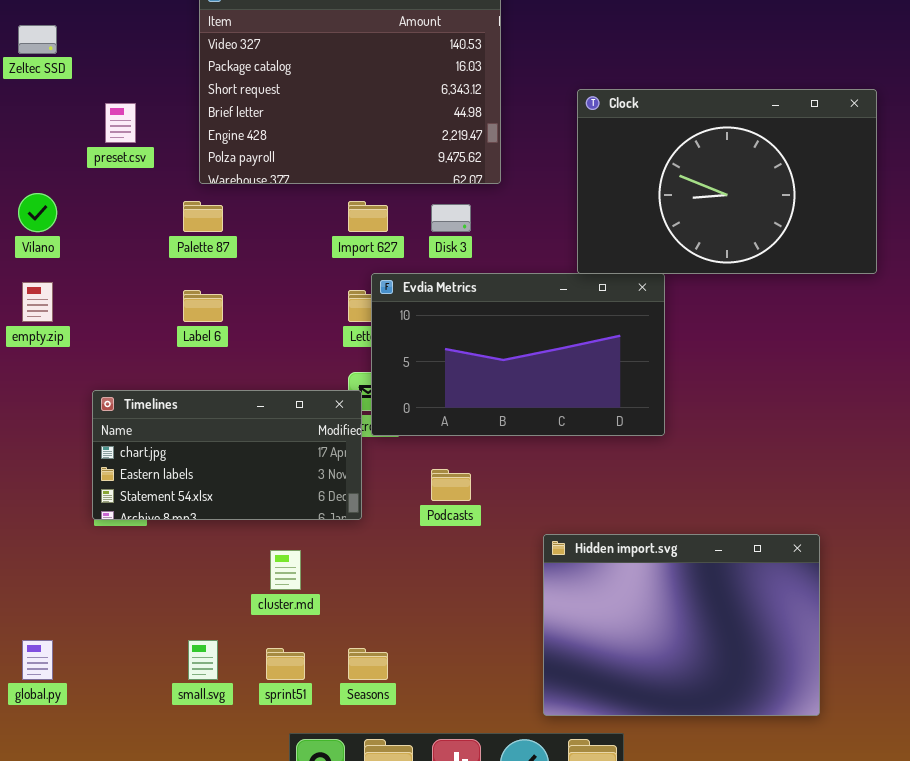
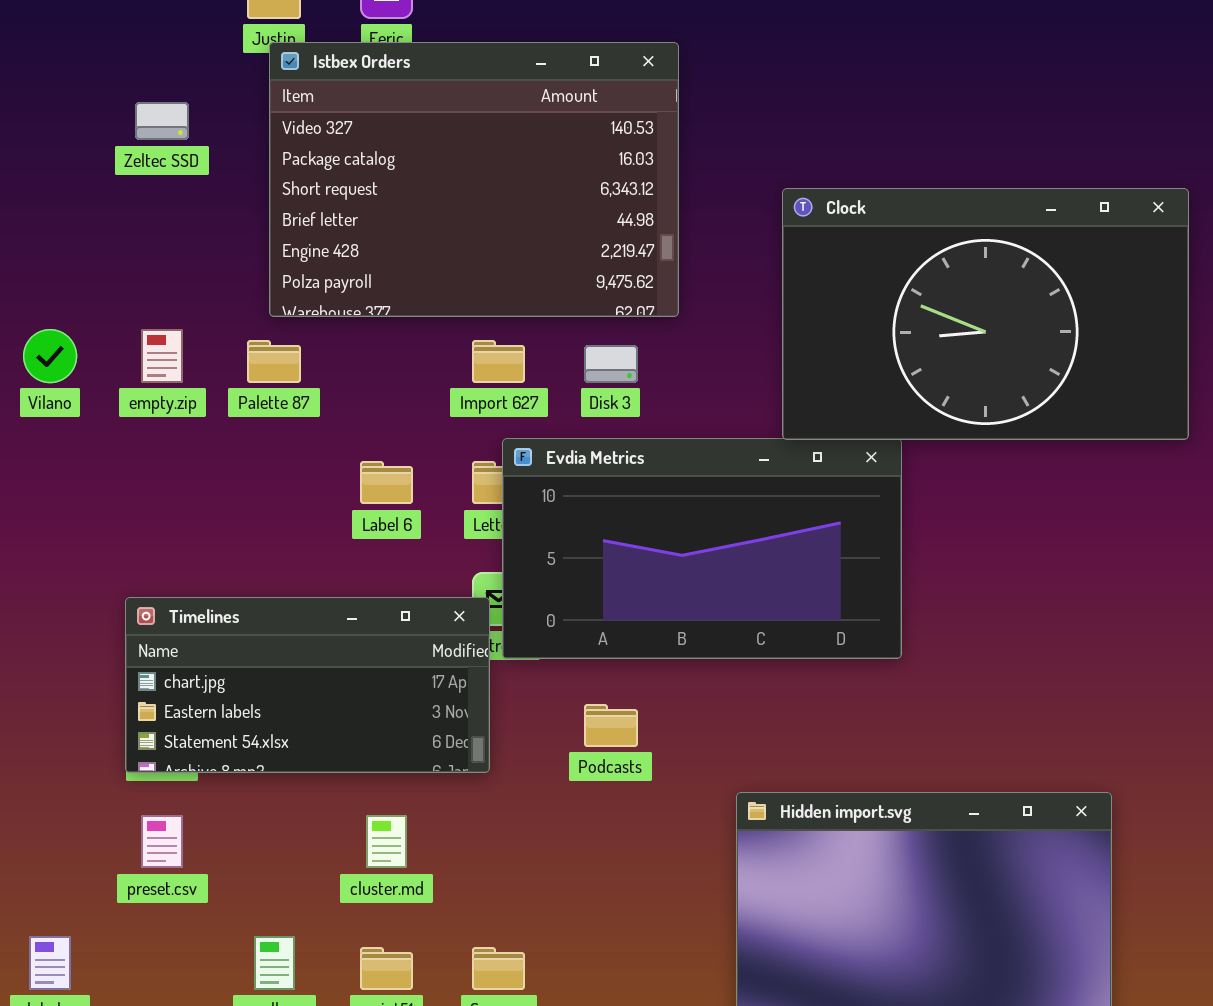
Zeltec SSD: [18,25,57,54] -> [135,102,189,140], moved
preset.csv: [105,103,136,143] -> [141,815,183,868], moved
empty.zip: [22,282,53,322] -> [141,329,183,383], moved
Label 6: [183,290,223,322] -> [360,461,413,504], moved

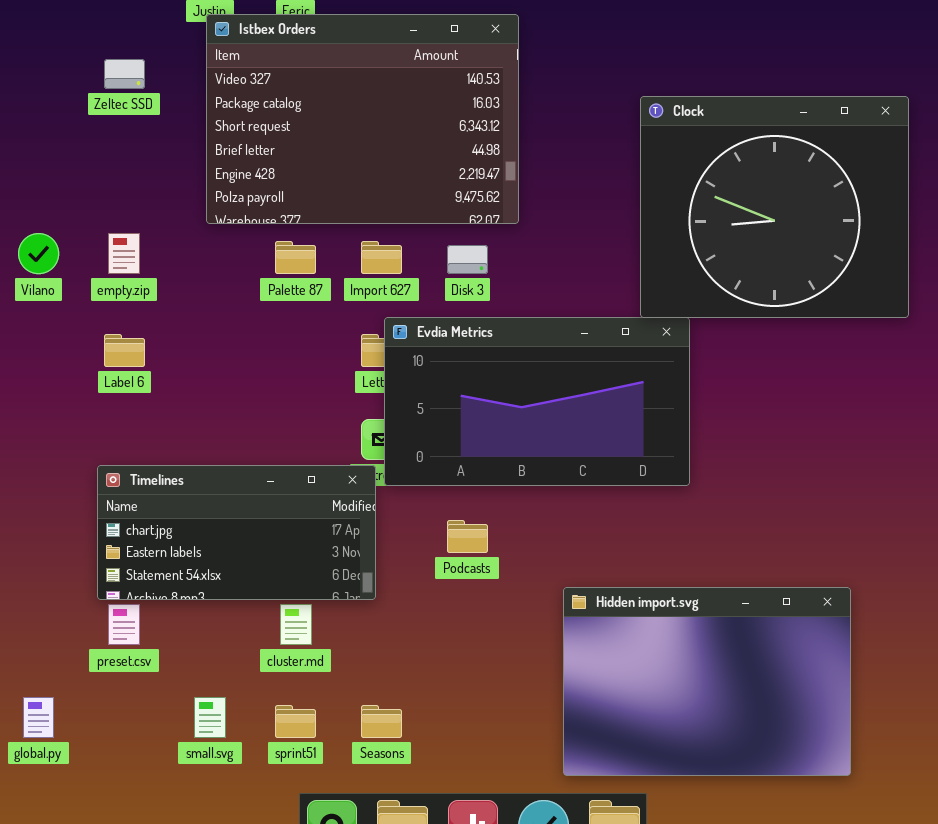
Clock: [782,188,1189,440] -> [640,96,909,318], resized
Palette 87: [247,340,301,383] -> [275,241,316,274], moved
Label 6: [360,461,413,504] -> [104,334,145,367], moved
Timelines: [125,597,490,773] -> [97,465,376,600], moved

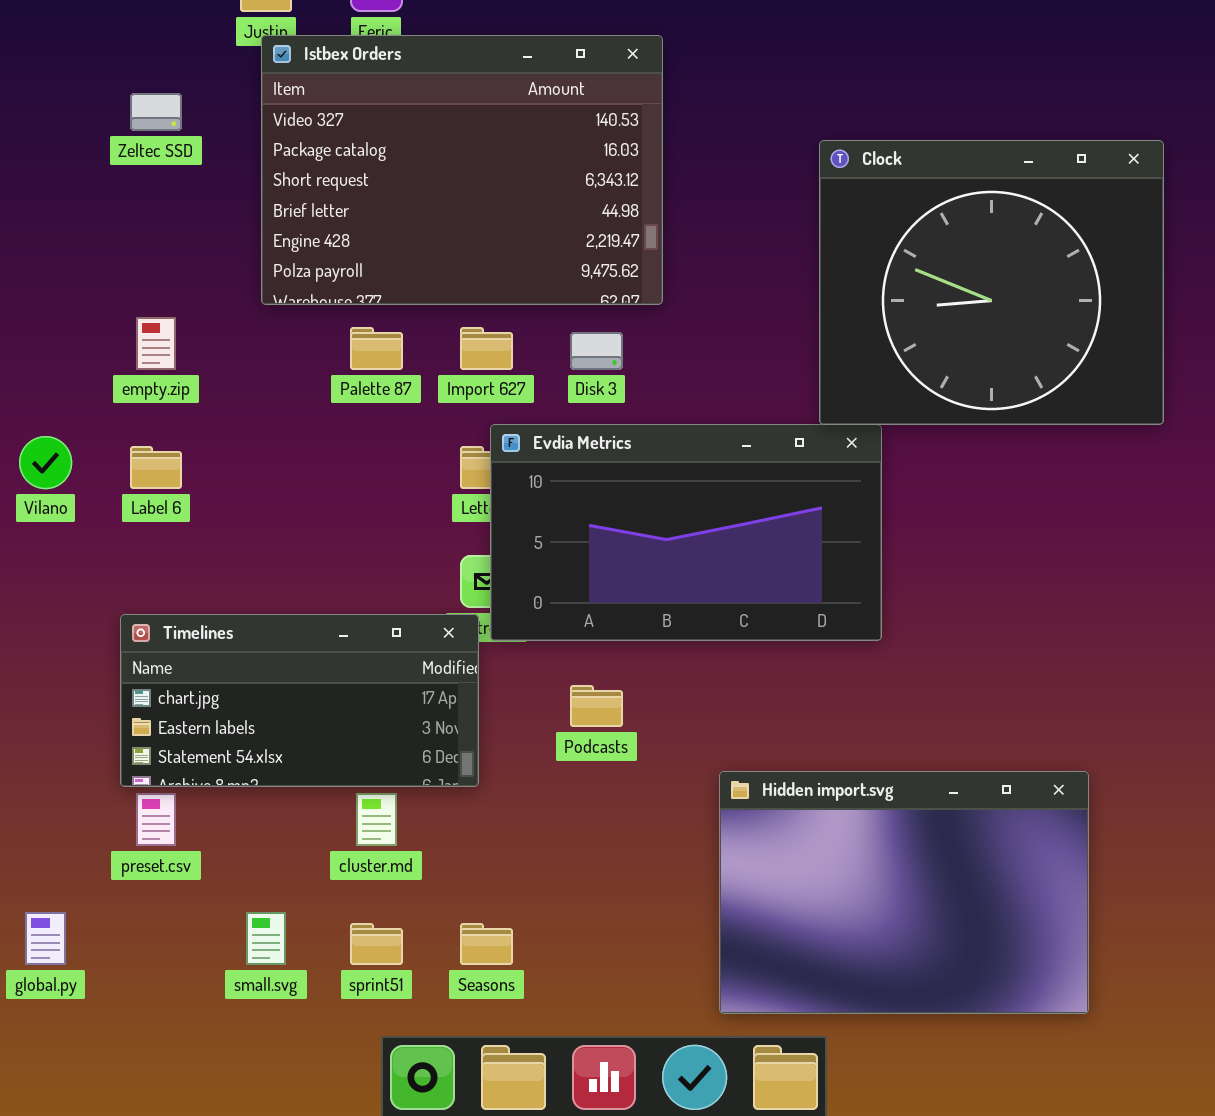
Vilano: [18,233,59,274] -> [19,436,72,489], moved

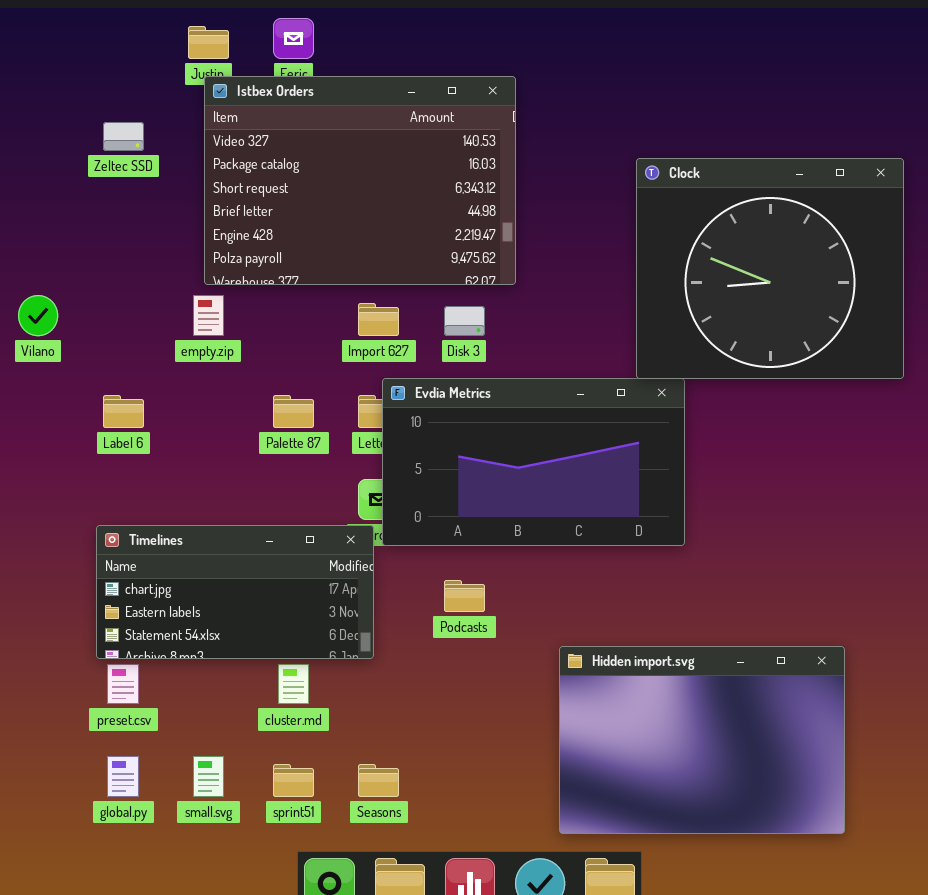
empty.zip: [136,317,176,370] -> [193,295,224,336], moved
Palette 87: [350,327,403,370] -> [273,395,314,428], moved
Vilano: [19,436,72,489] -> [18,295,58,336], moved
global.py: [25,912,66,965] -> [107,756,139,797], moved

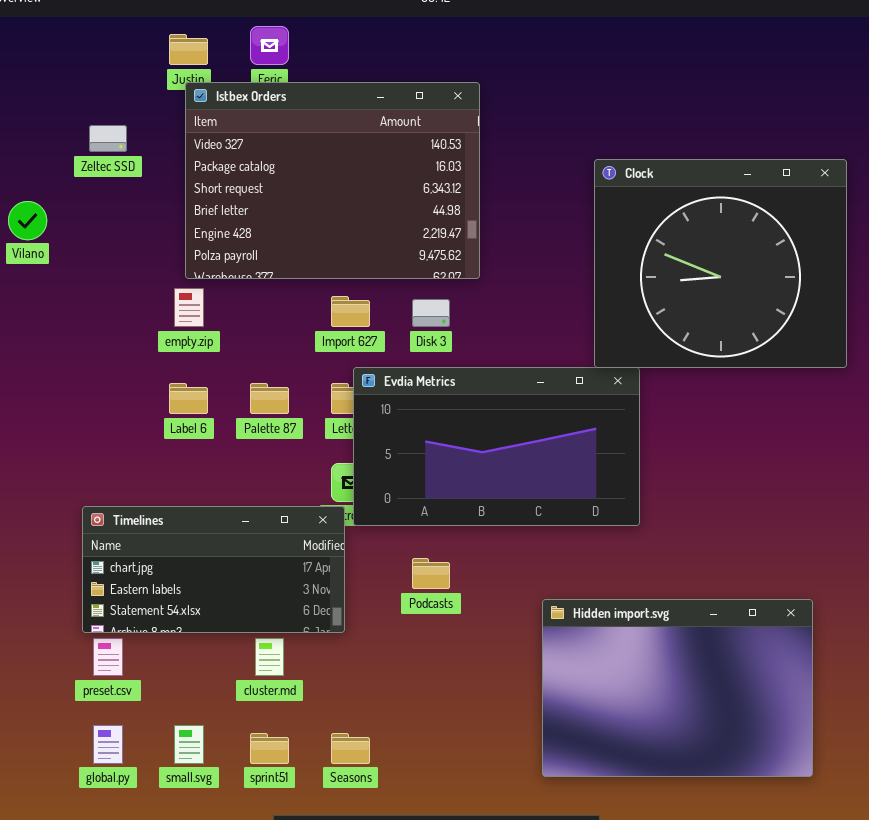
Vilano: [18,295,58,336] -> [8,201,47,240], moved
Label 6: [103,395,144,428] -> [169,383,208,414], moved
Hidden import.svg: [559,646,845,834] -> [542,599,813,777], moved

